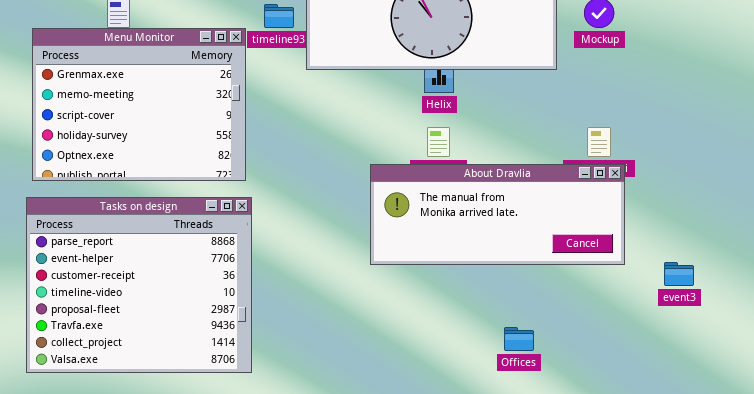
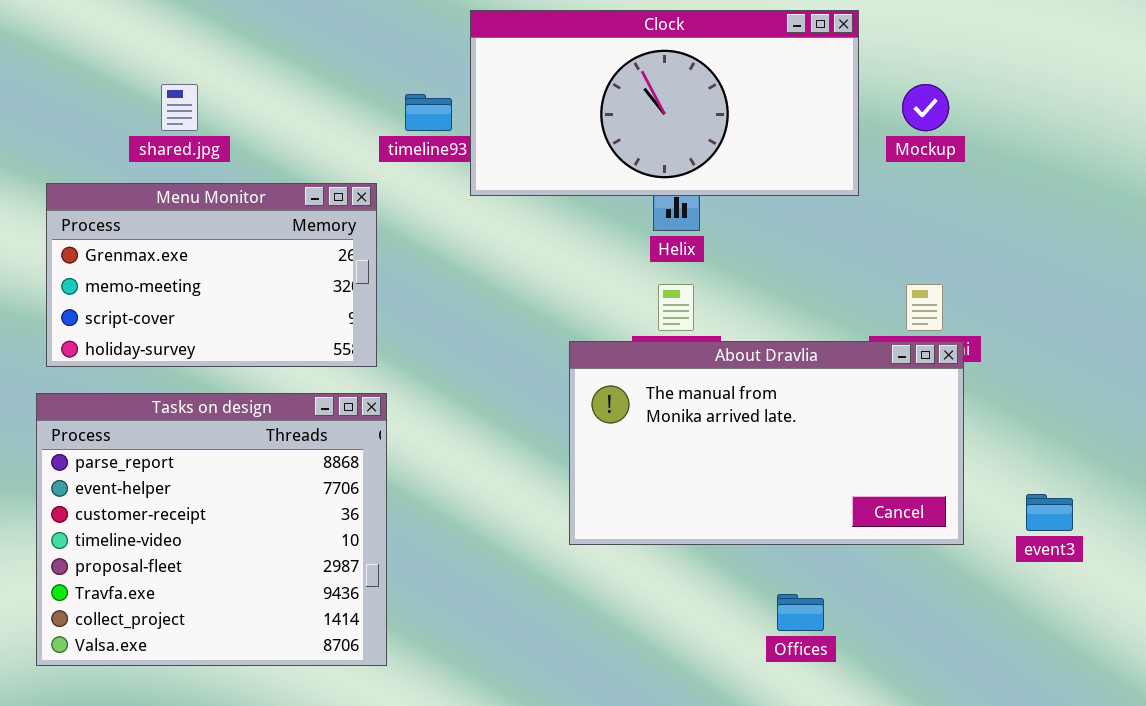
Menu Monitor: [32,28,246,181] -> [46,183,377,367], resized
About Dravlia: [370,164,625,265] -> [569,341,964,545], resized

